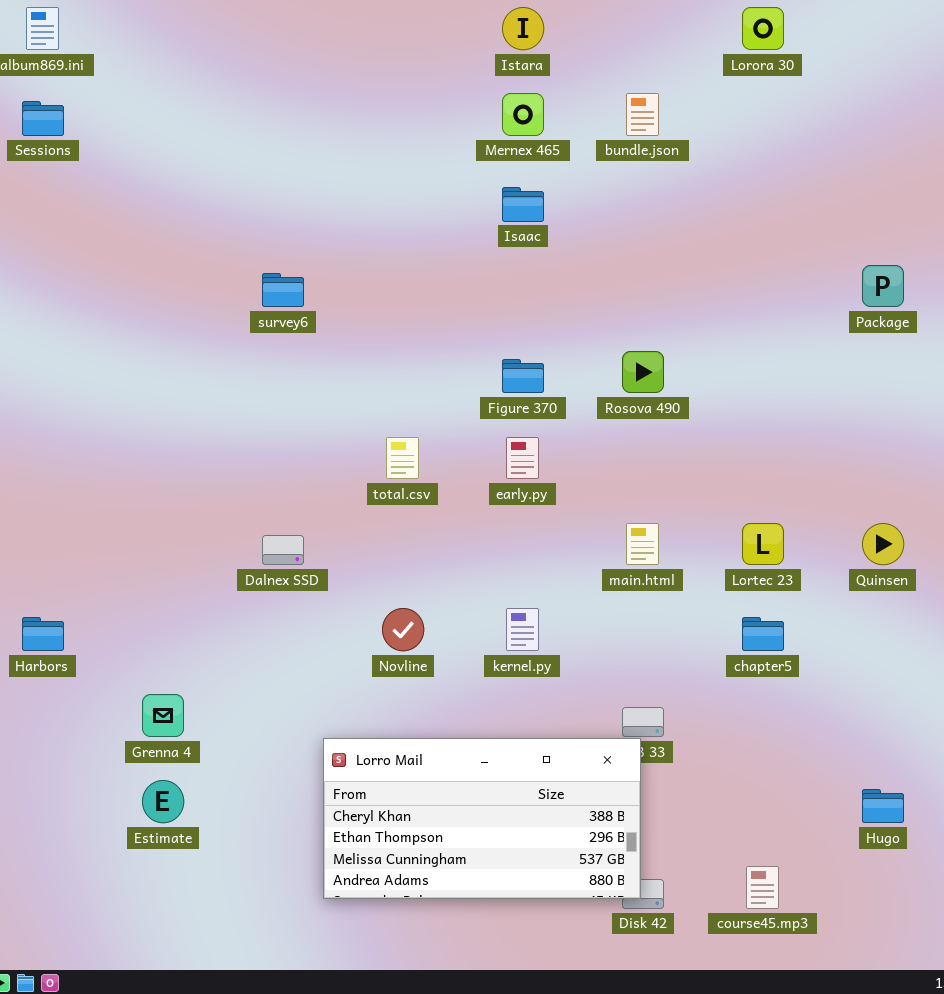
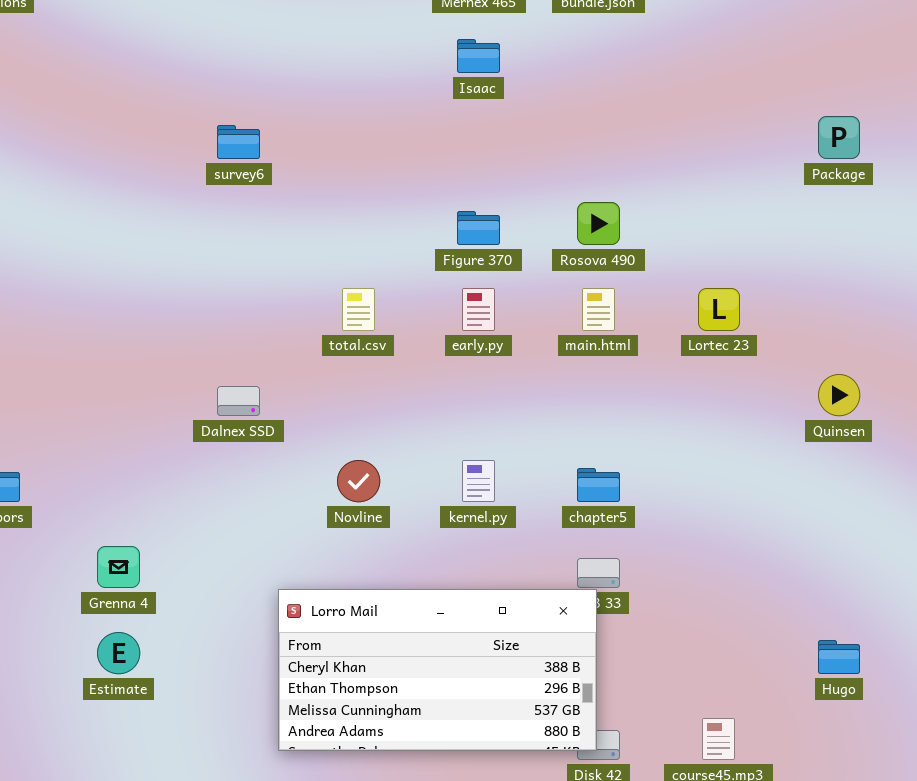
main.html: [626,523,659,565] -> [582,288,615,331], moved
Lortec 23: [742,523,784,565] -> [698,288,740,331], moved
chapter5: [742,617,784,651] -> [577,468,620,502], moved

